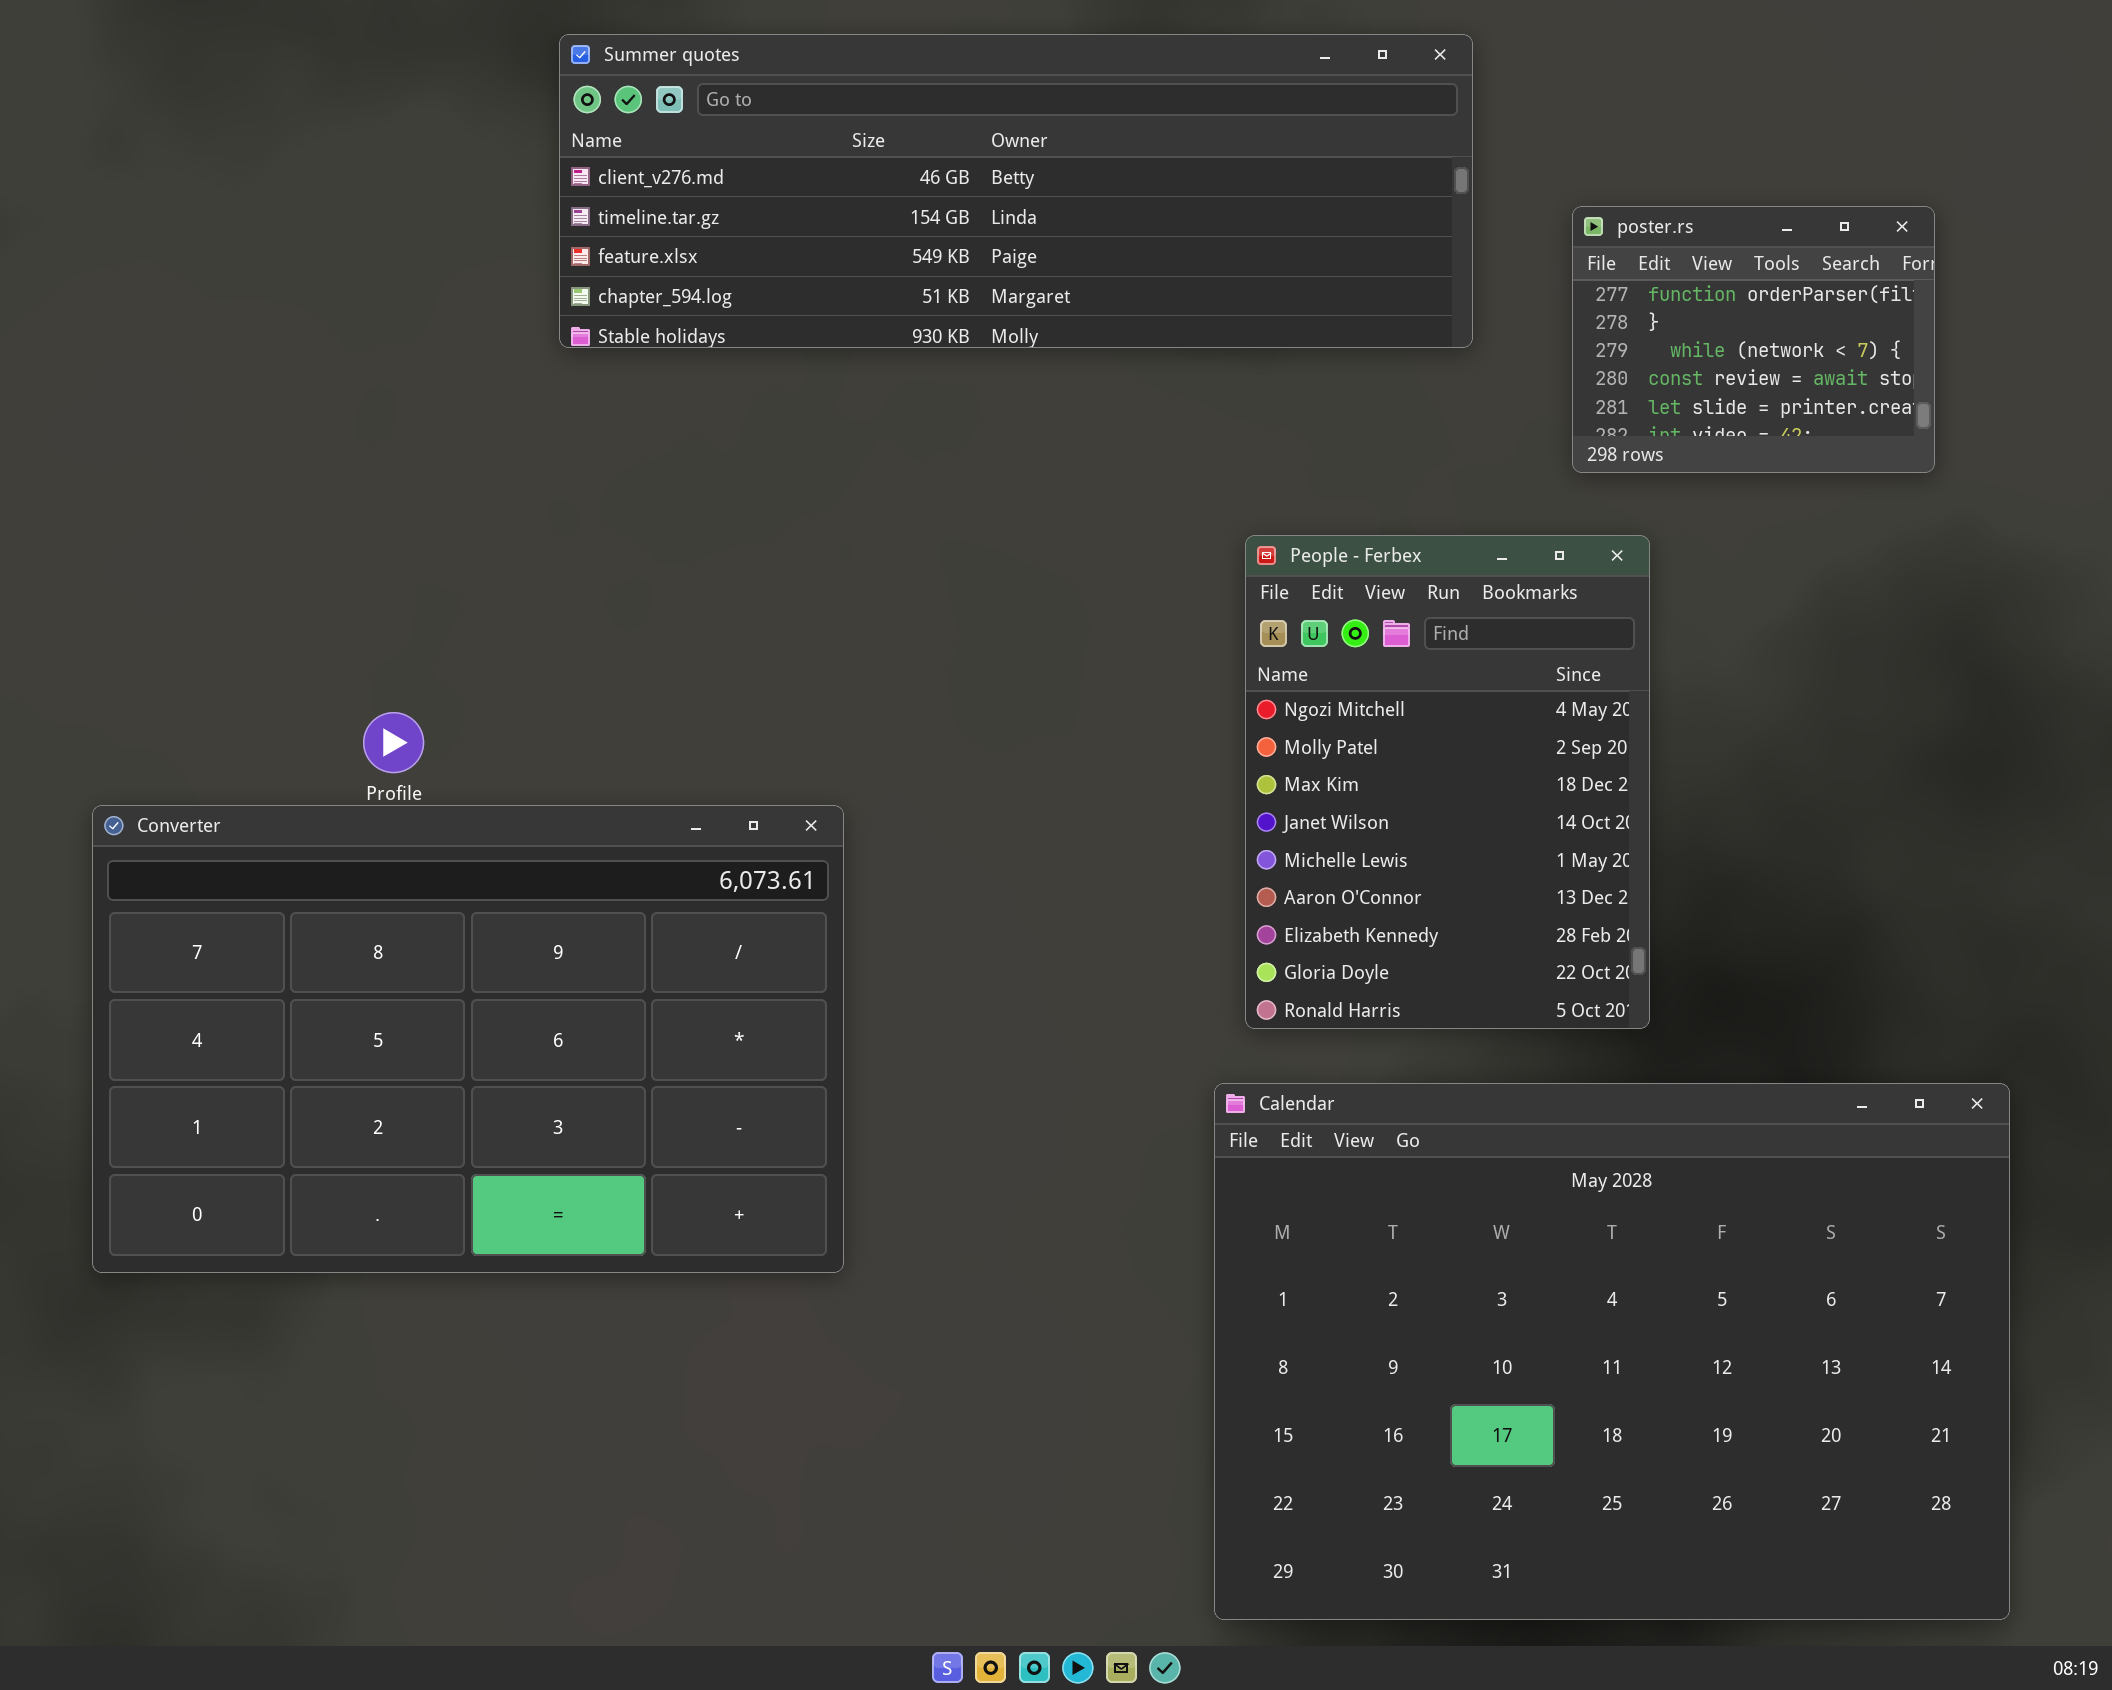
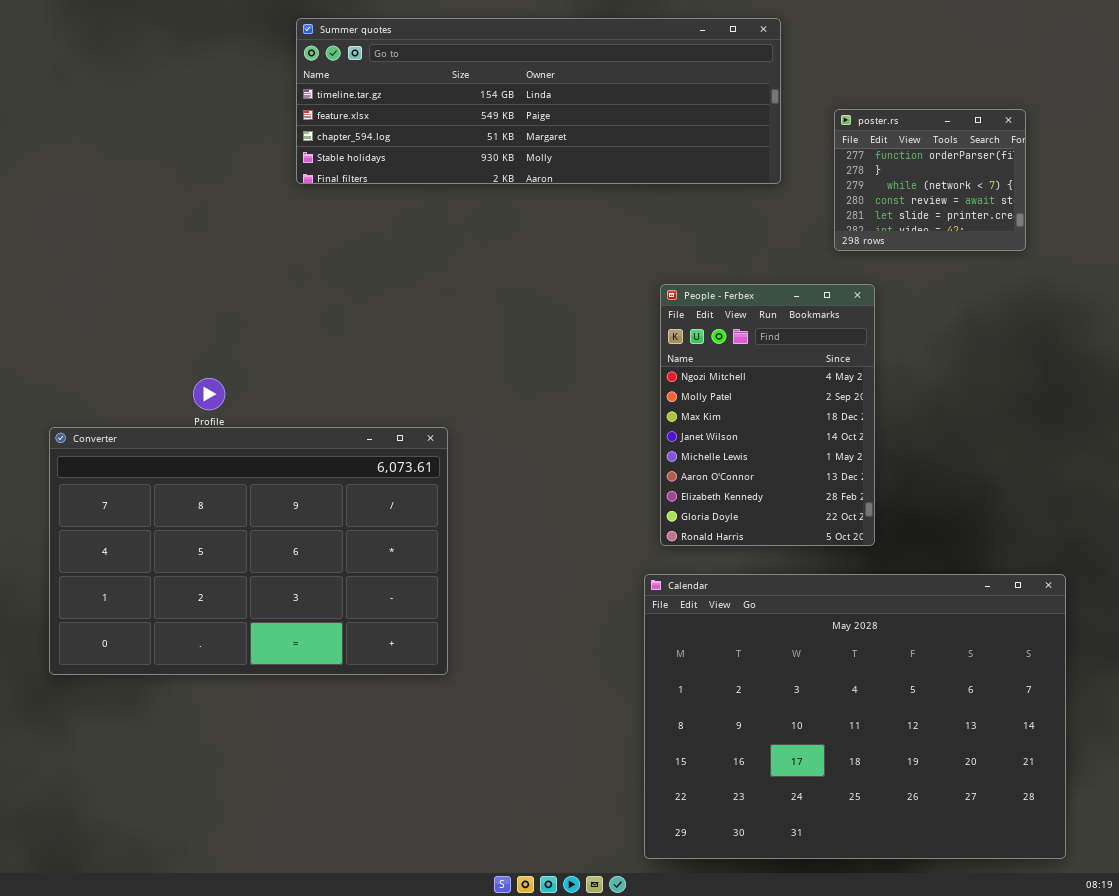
Summer quotes: [559,34,1473,348] -> [296,18,781,184], scrolled down 1 row

